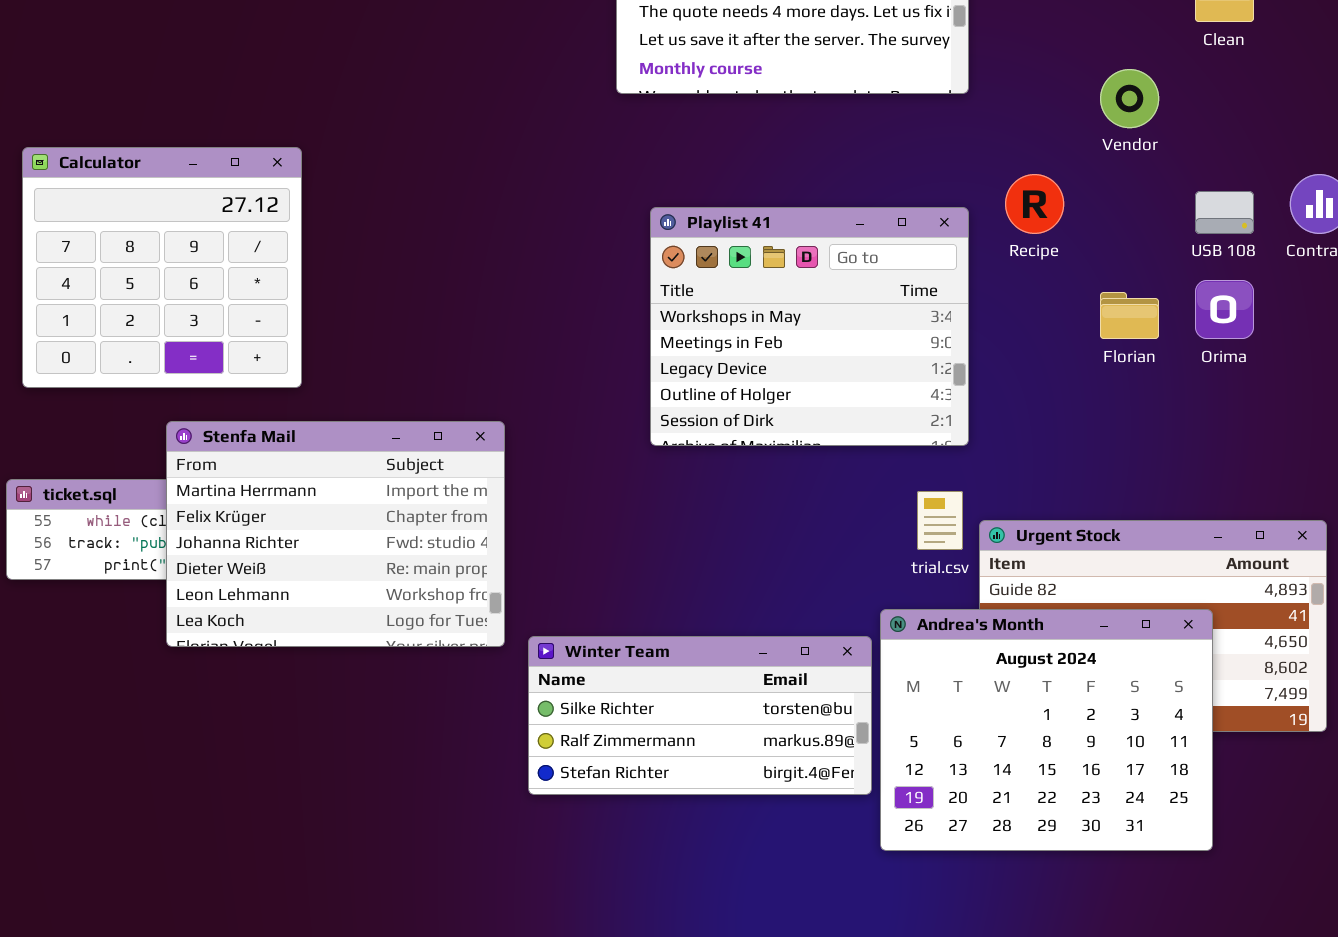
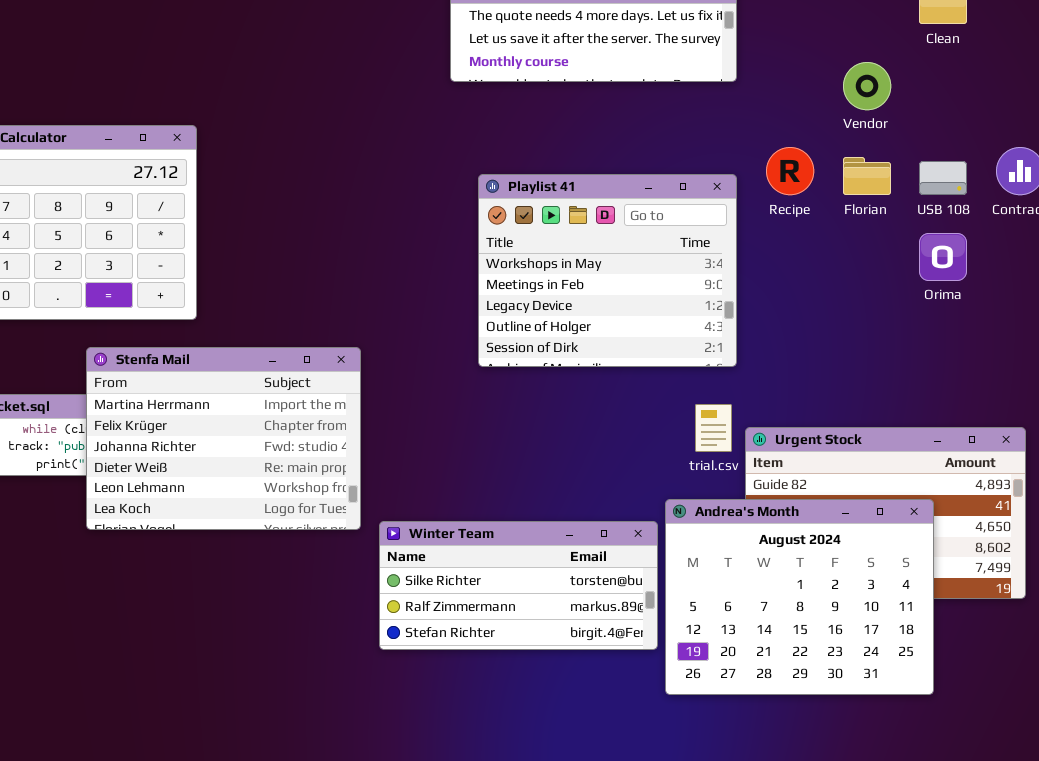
Florian: [1100,292,1159,339] -> [843,157,891,195], moved

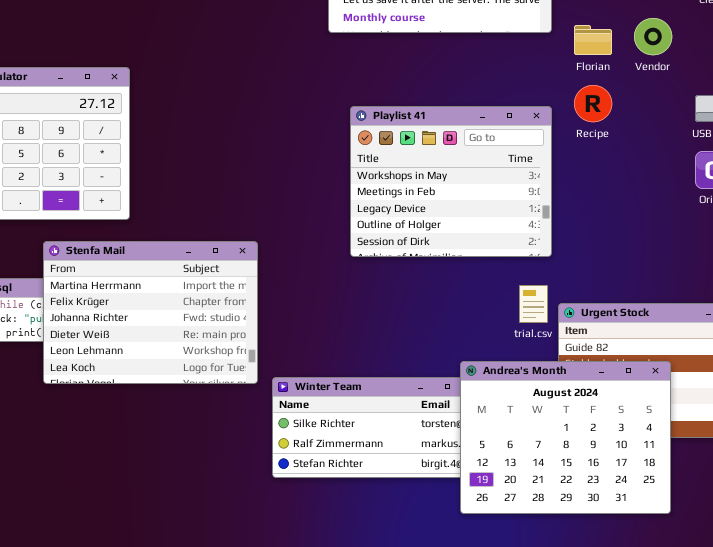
Florian: [843,157,891,195] -> [574,25,612,55], moved
Andrea's Month: [665,499,934,695] -> [460,361,671,514], moved

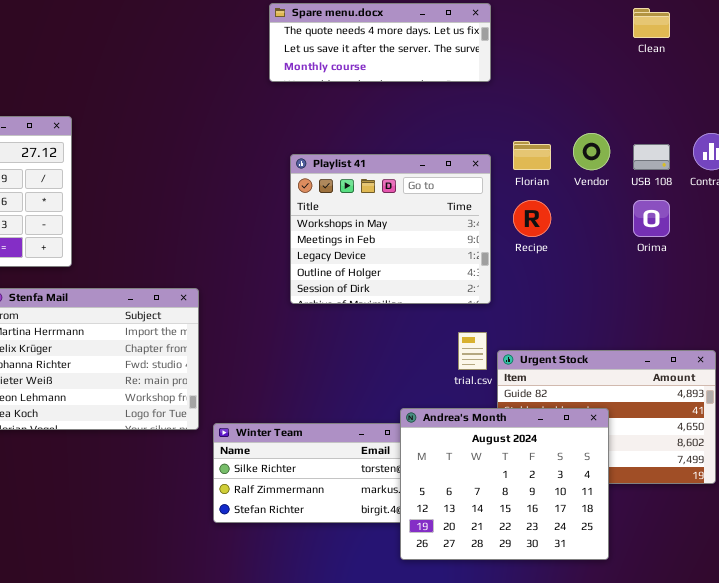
Vendor: [634,18,672,55] -> [573,133,610,170], moved
Florian: [574,25,612,55] -> [513,141,551,170], moved
Recipe: [574,85,612,122] -> [513,200,551,237], moved

